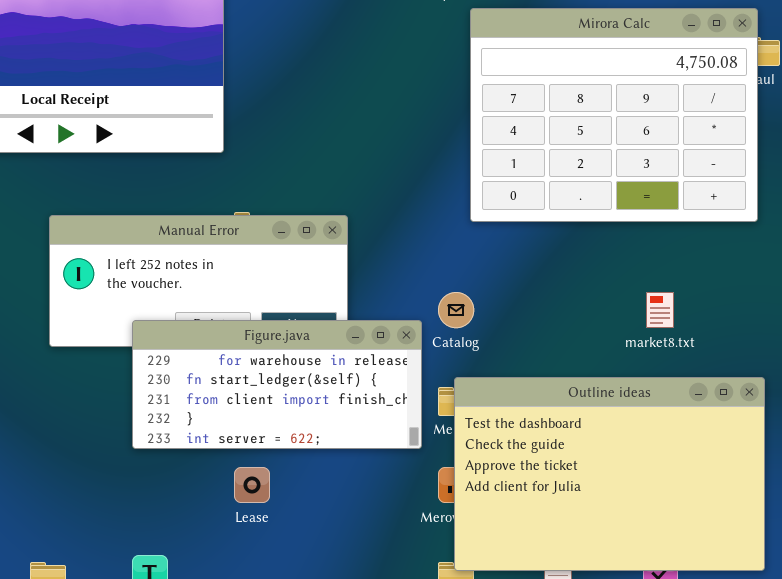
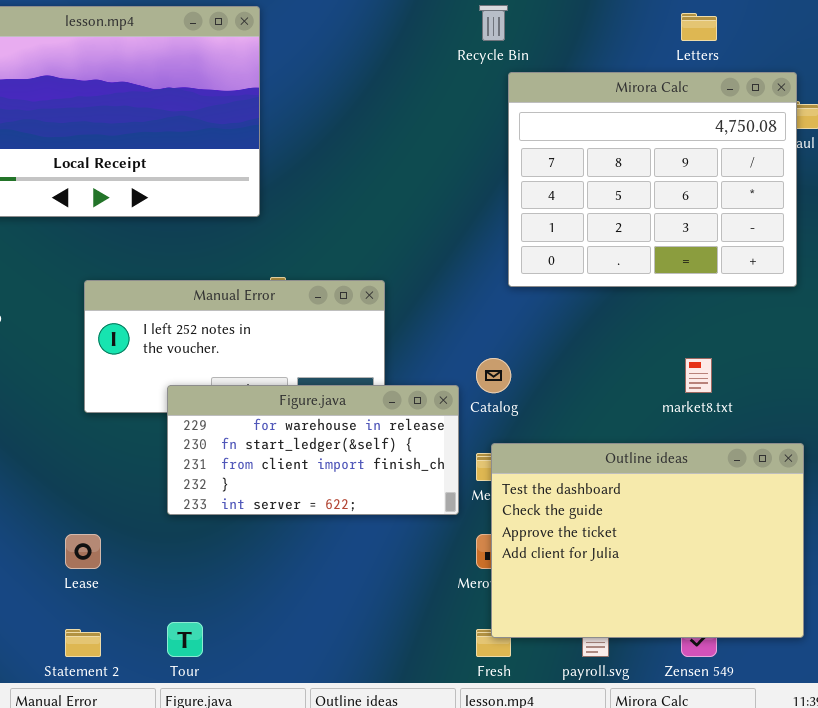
Lease: [234,467,270,503] -> [65,534,101,569], moved

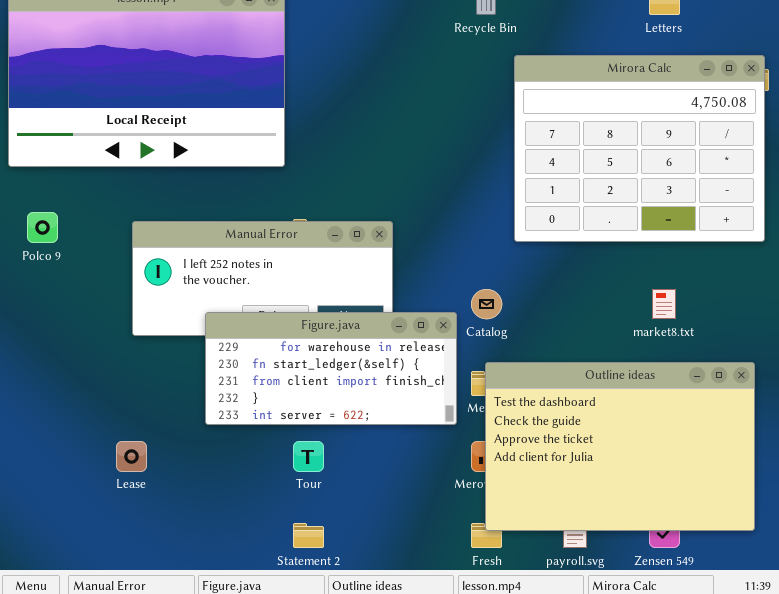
Mirora Calc: [508,72,797,287] -> [514,55,765,242], moved
Tour: [167,622,203,657] -> [293,441,324,472], moved
Statement 2: [65,629,101,657] -> [293,523,324,548], moved

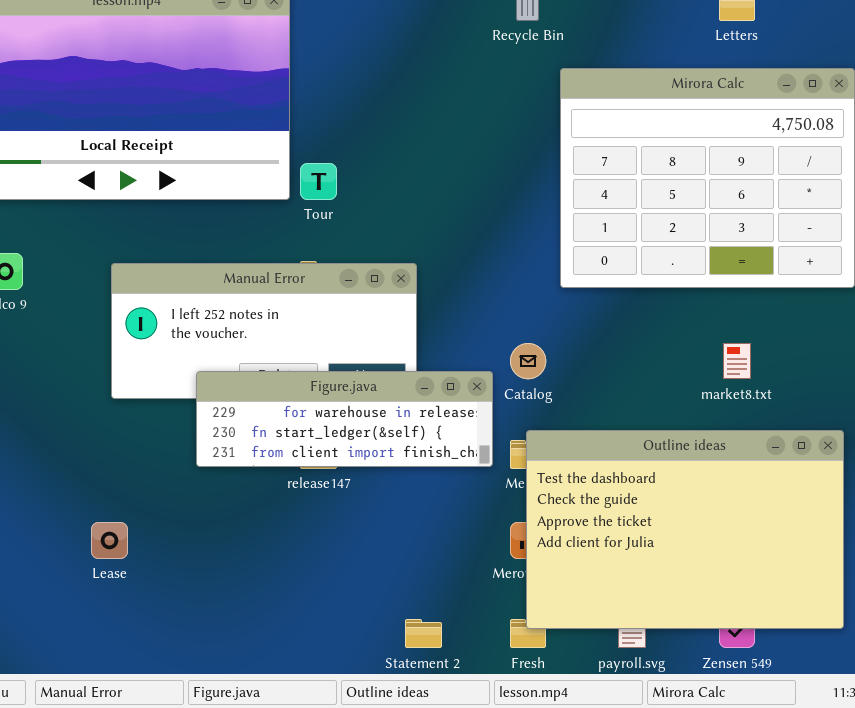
Figure.java: [205,312,457,425] -> [196,371,493,467], resized
Tour: [293,441,324,472] -> [300,163,337,200], moved
Statement 2: [293,523,324,548] -> [405,619,442,648], moved

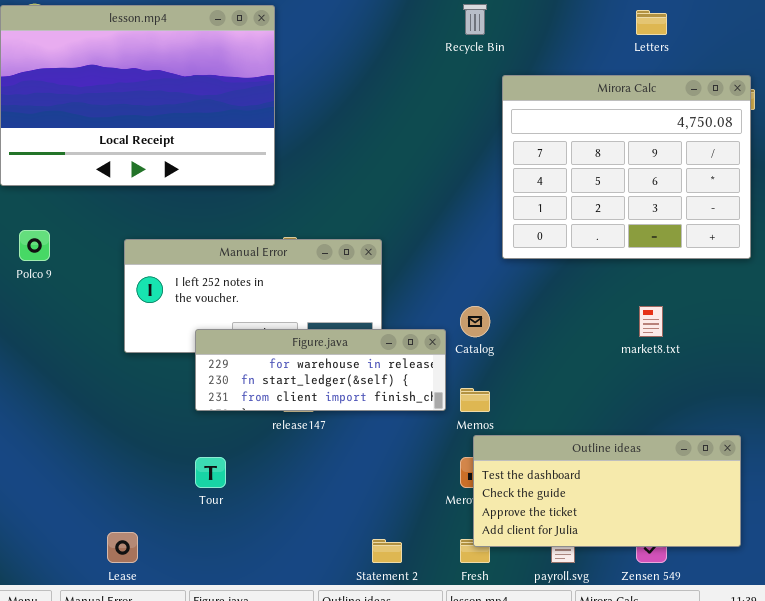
Tour: [300,163,337,200] -> [195,457,226,488], moved
Outline ideas: [526,430,844,629] -> [473,435,741,547], resized
Lease: [91,522,128,559] -> [107,532,138,563], moved

